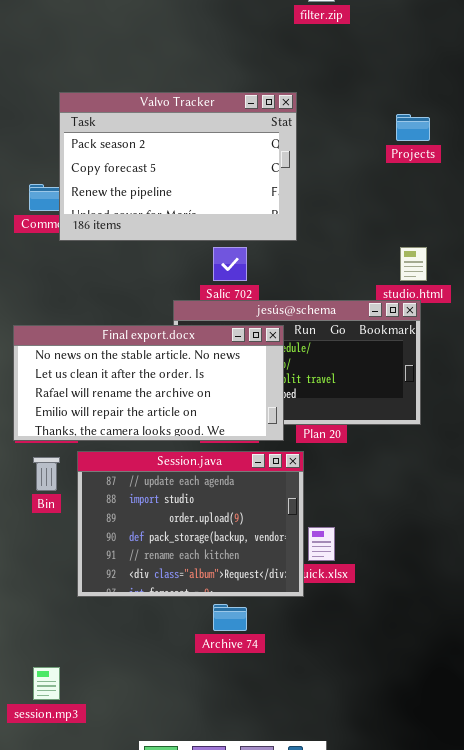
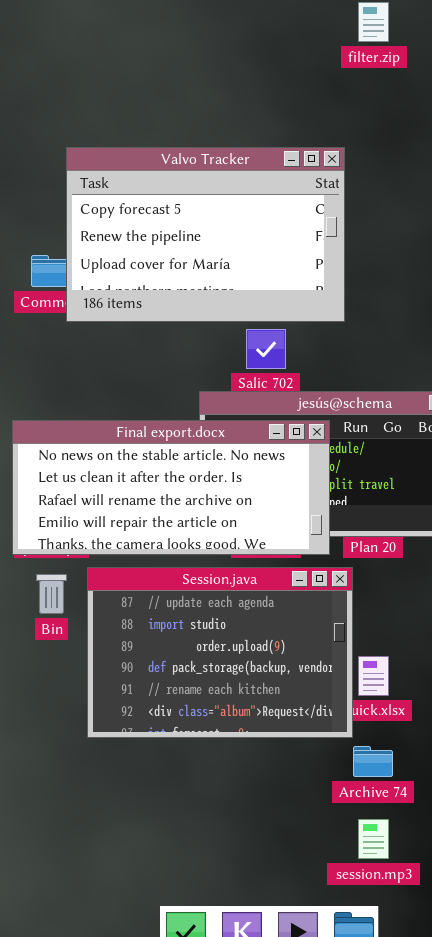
Valvo Tracker: [59,92,297,241] -> [66,147,345,322], scrolled down 1 row
Archive 74: [213,604,247,631] -> [353,746,393,777], moved
session.mp3: [33,667,60,700] -> [358,819,389,859], moved

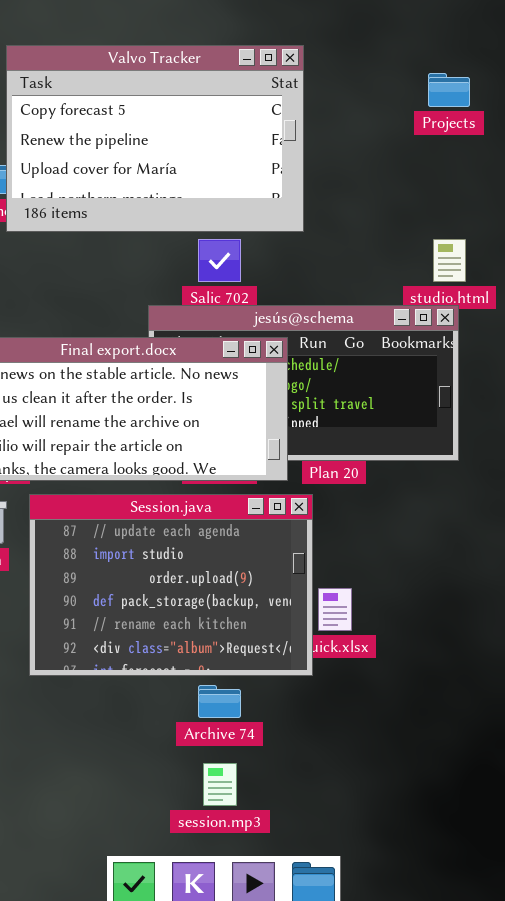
Archive 74: [353,746,393,777] -> [198,685,241,718], moved
session.mp3: [358,819,389,859] -> [203,763,237,806], moved

